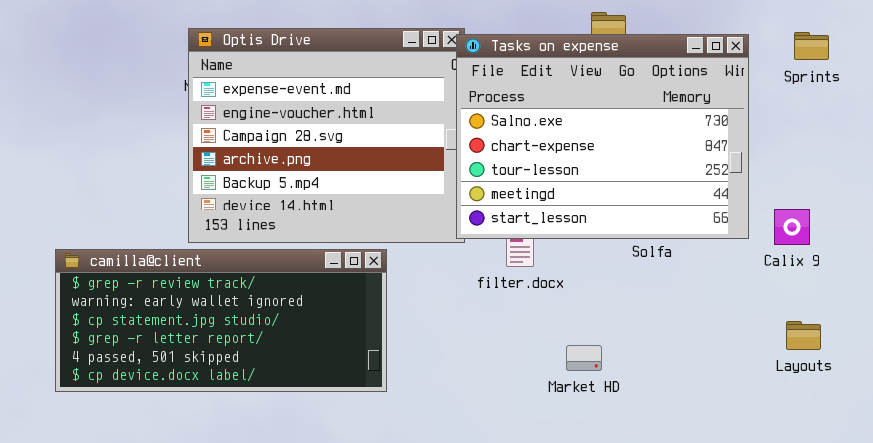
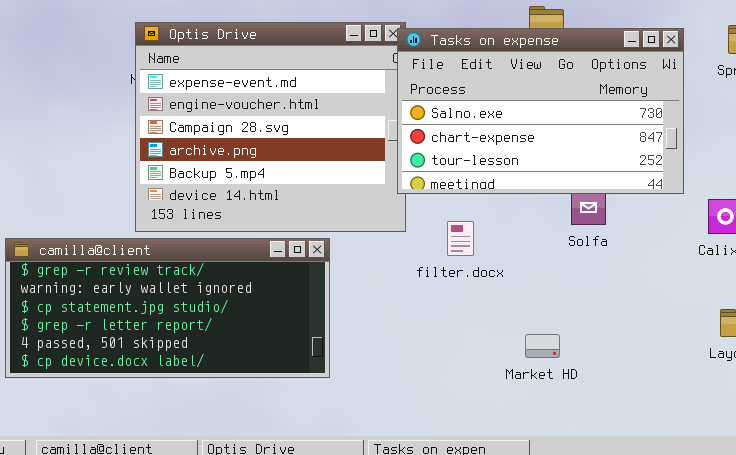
Tasks on expense: [456,34,749,239] -> [397,28,684,194], resized
Market HD: [566,345,602,371] -> [525,334,560,358], moved

